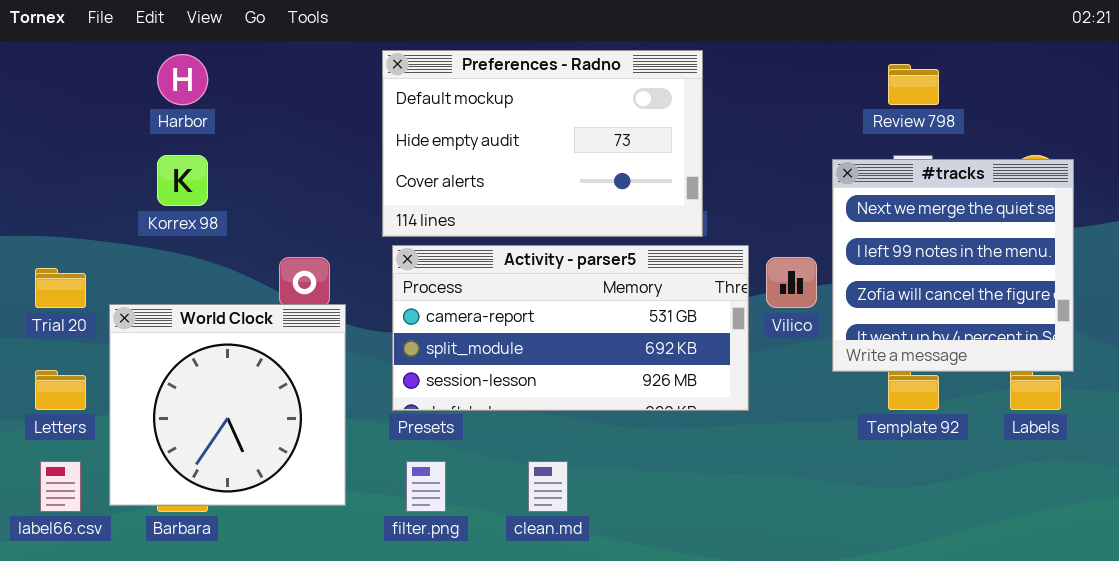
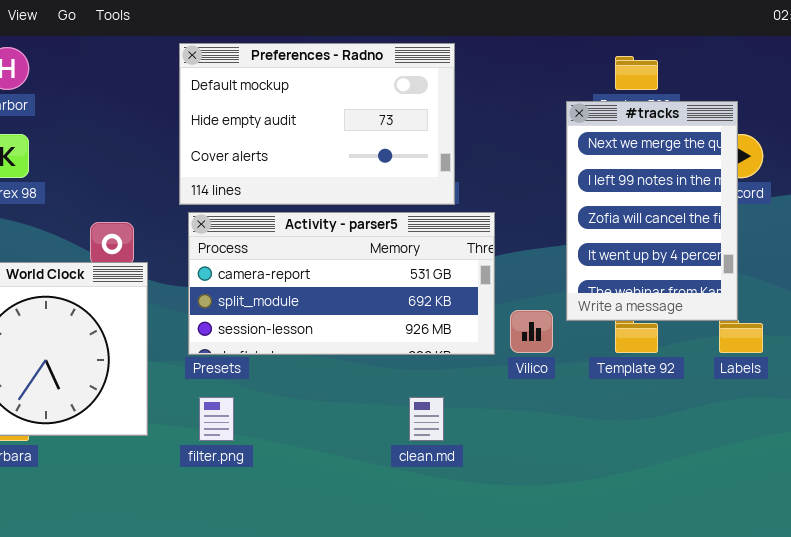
#tracks: [832,159,1074,372] -> [566,101,738,321], resized
Vilico: [766,257,817,308] -> [510,310,553,353], moved
clean.md: [528,461,568,512] -> [409,397,444,441], moved

